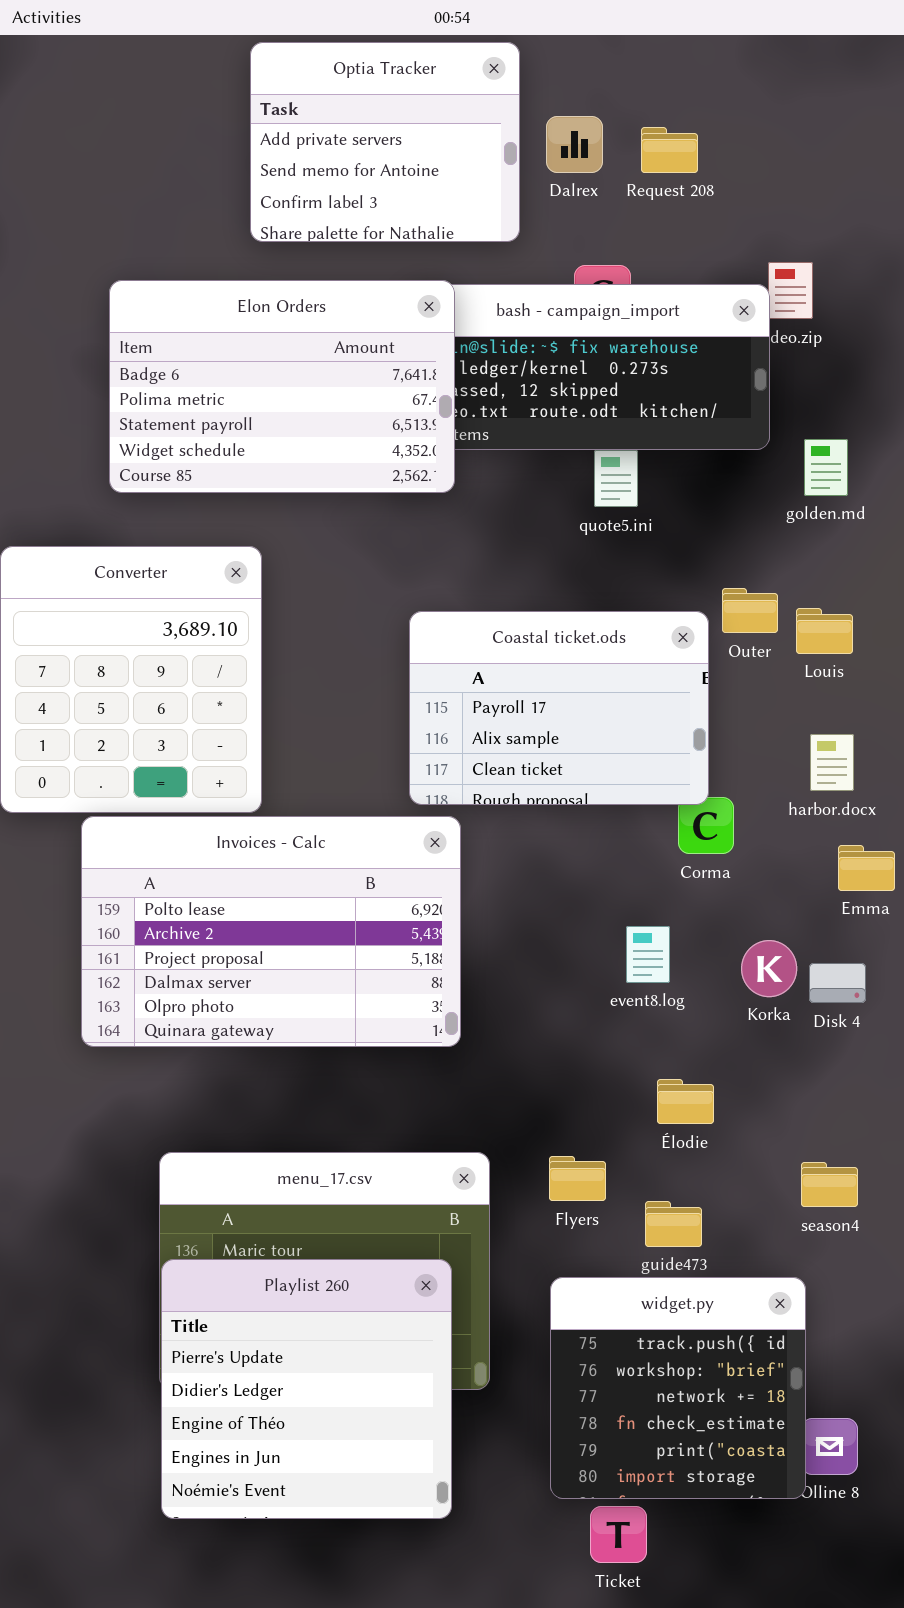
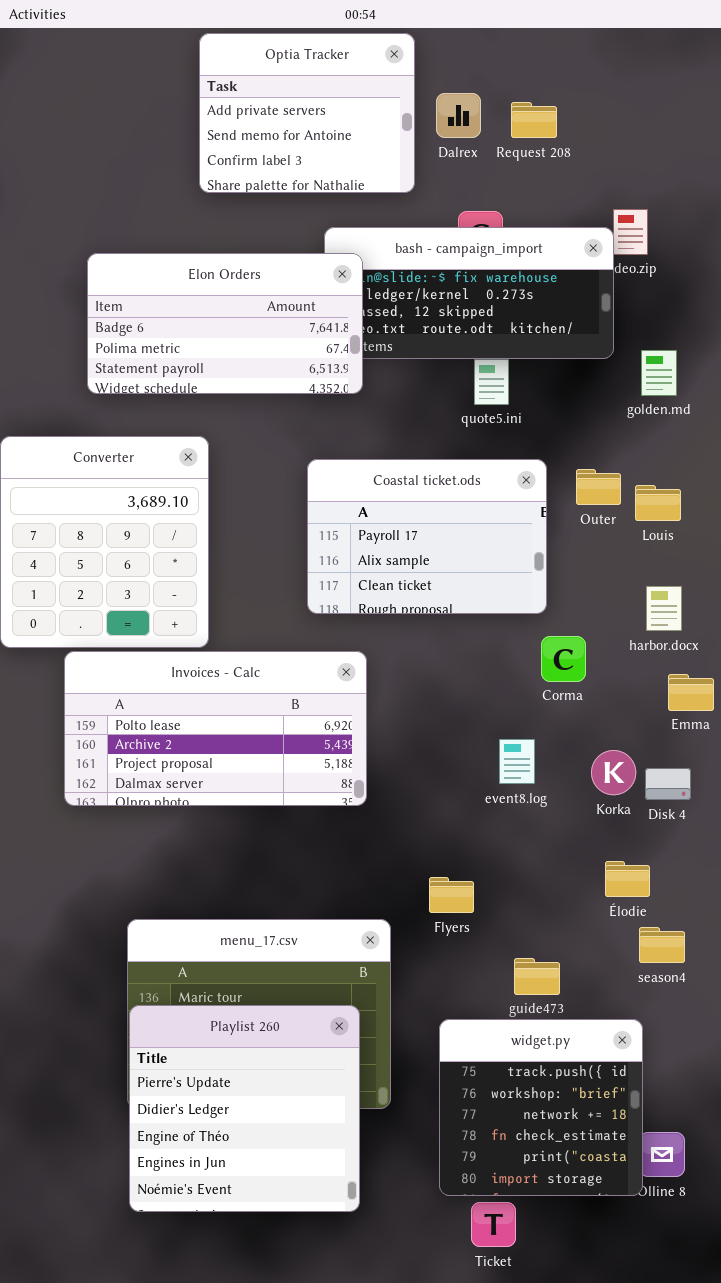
Elon Orders: [109,280,455,493] -> [87,253,363,394], resized
Coastal ticket.ods: [409,611,709,805] -> [307,459,547,614], moved
Invoices - Calc: [81,816,461,1047] -> [64,651,367,806], resized
Élodie: [657,1079,714,1124] -> [605,861,650,897], moved
Flyers: [549,1156,606,1201] -> [429,877,474,913], moved

